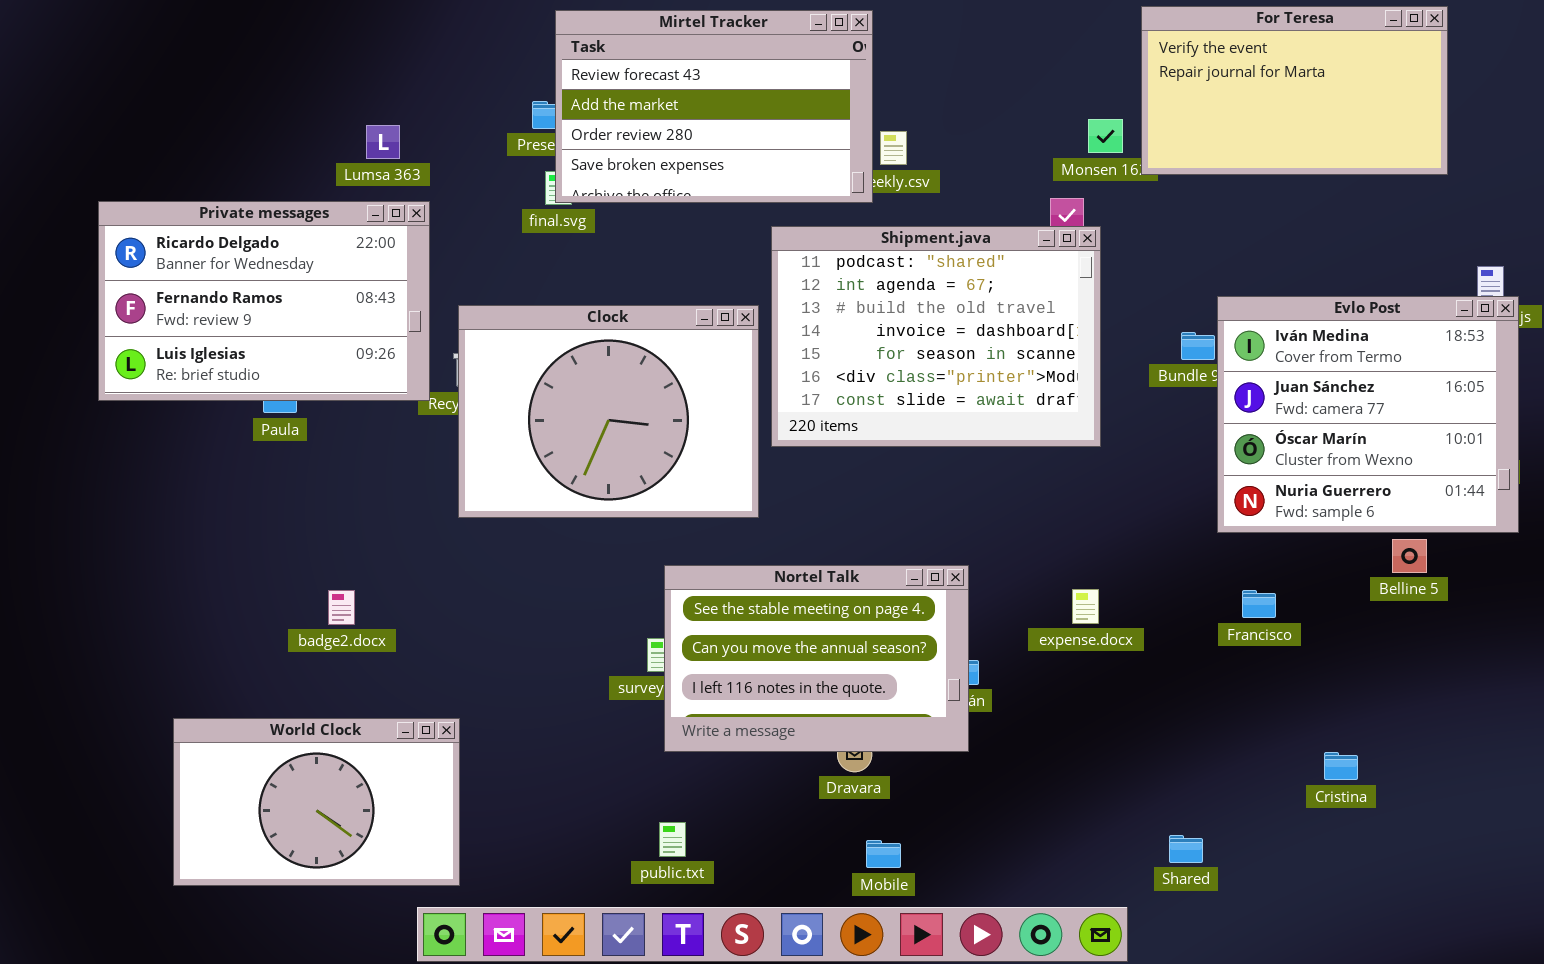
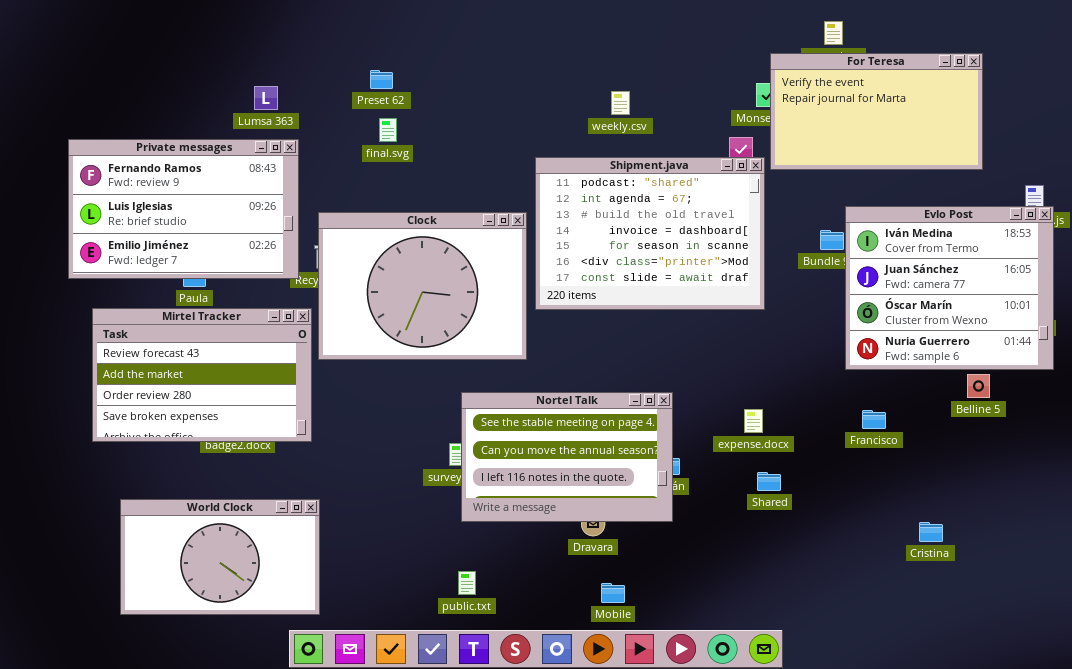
For Teresa: [1141,6,1448,175] -> [770,53,983,170], moved
Mirtel Tracker: [555,10,873,203] -> [92,308,312,442], moved
Private messages: [98,201,430,401] -> [68,139,299,279], scrolled down 1 row
Shared: [1169,835,1203,863] -> [757,472,781,491], moved

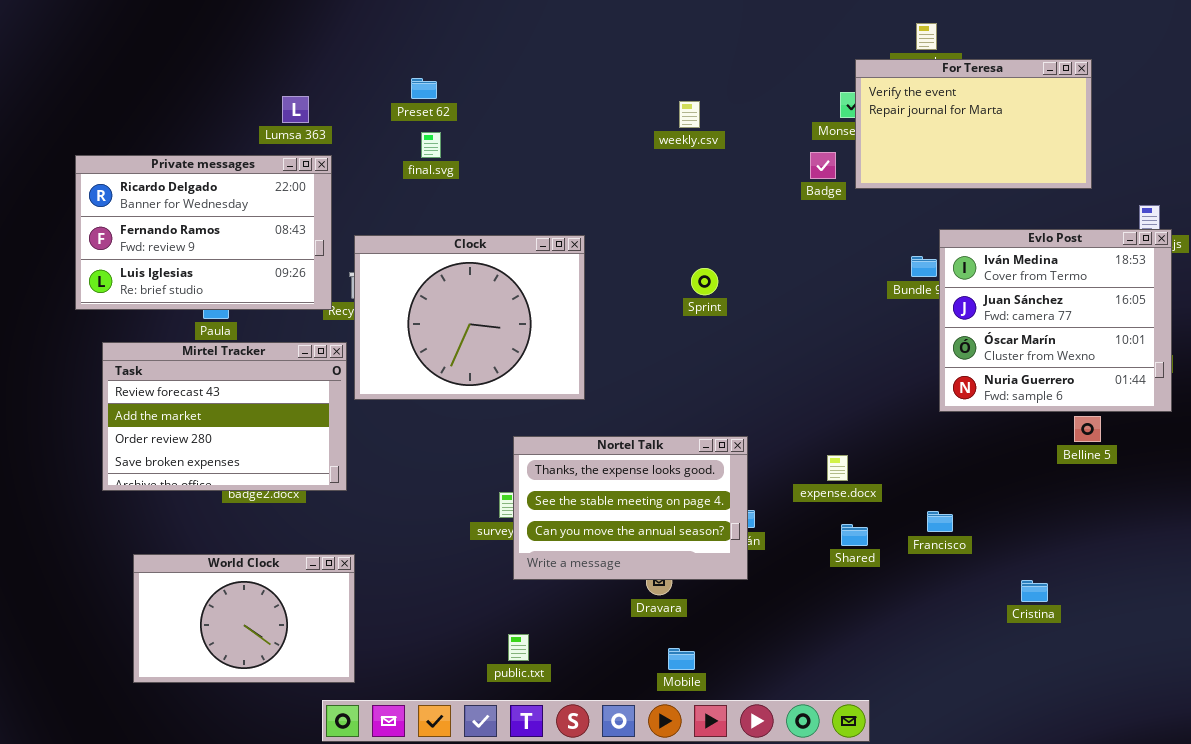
Private messages: [68,139,299,279] -> [75,155,332,310], scrolled up 1 row
Shipment.java: [535,157,765,310] -> none, closed
Nortel Talk: [461,392,673,522] -> [513,436,748,580], scrolled up 1 row
Francisco: [862,410,886,429] -> [927,511,953,532], moved

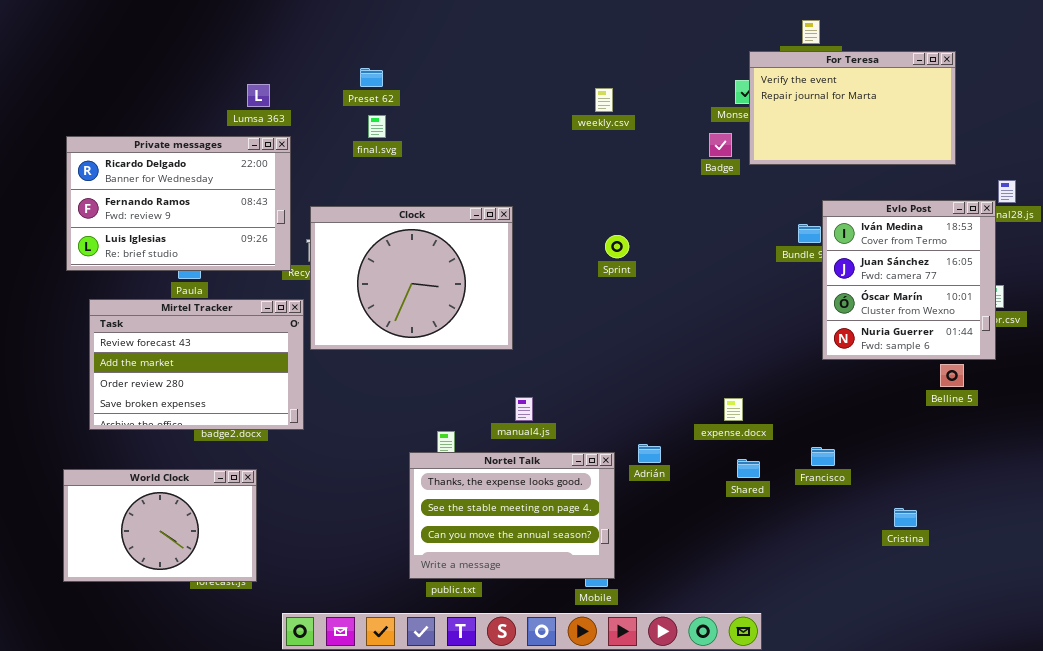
Evlo Post: [939,229,1172,412] -> [822,200,996,360], resized
Nortel Talk: [513,436,748,580] -> [409,452,615,579], moved
World Clock: [133,554,355,683] -> [63,469,257,582], moved

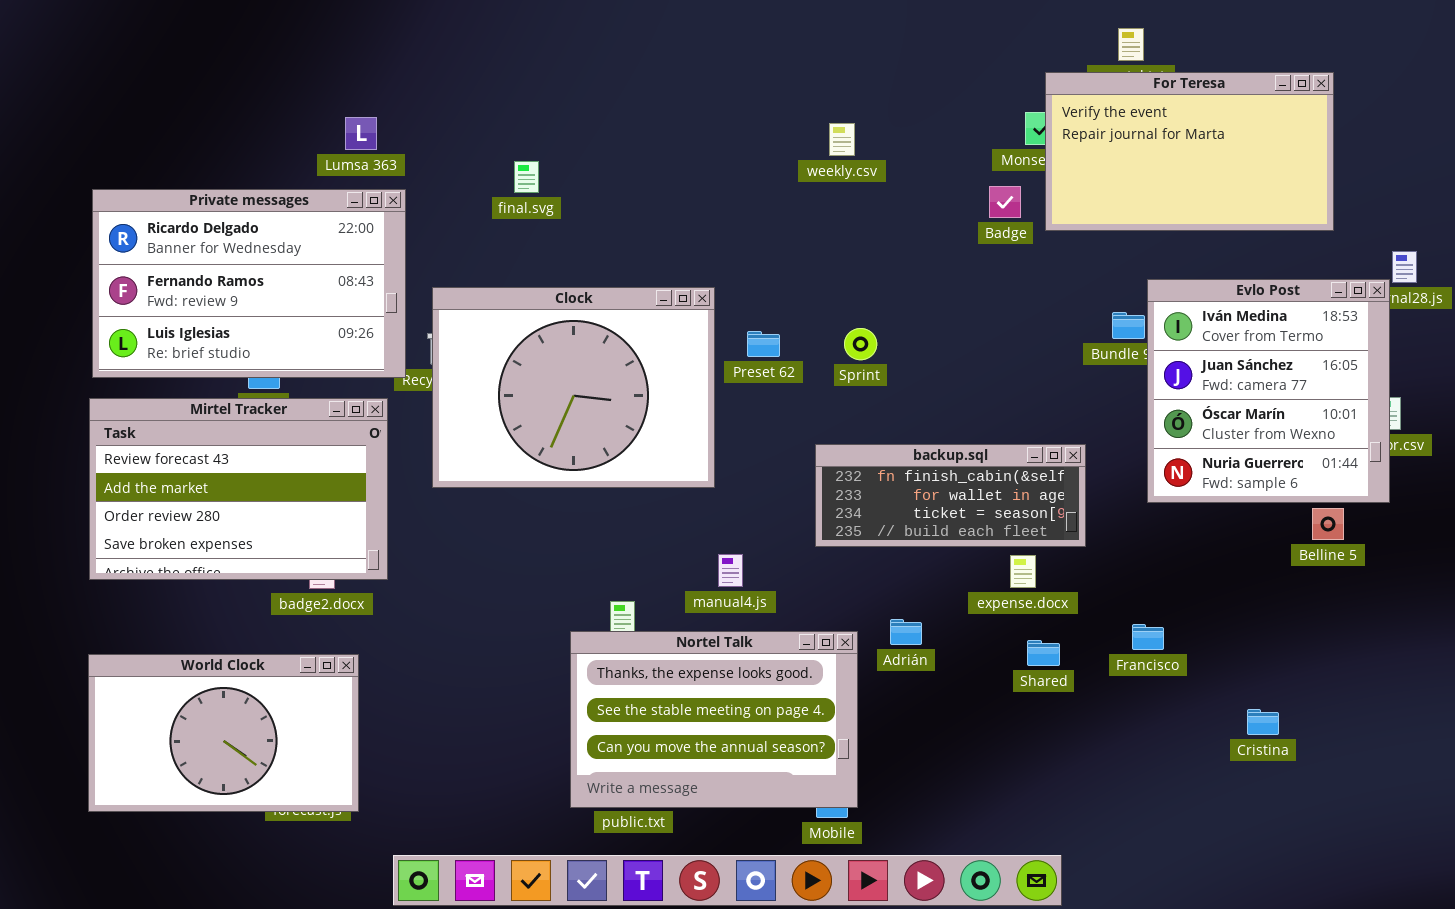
Preset 62: [360,68,383,87] -> [747,331,780,357], moved
Mirtel Tracker: [89,299,304,430] -> [89,398,388,580], moved
backup.sql: none -> [815,444,1086,547], opened

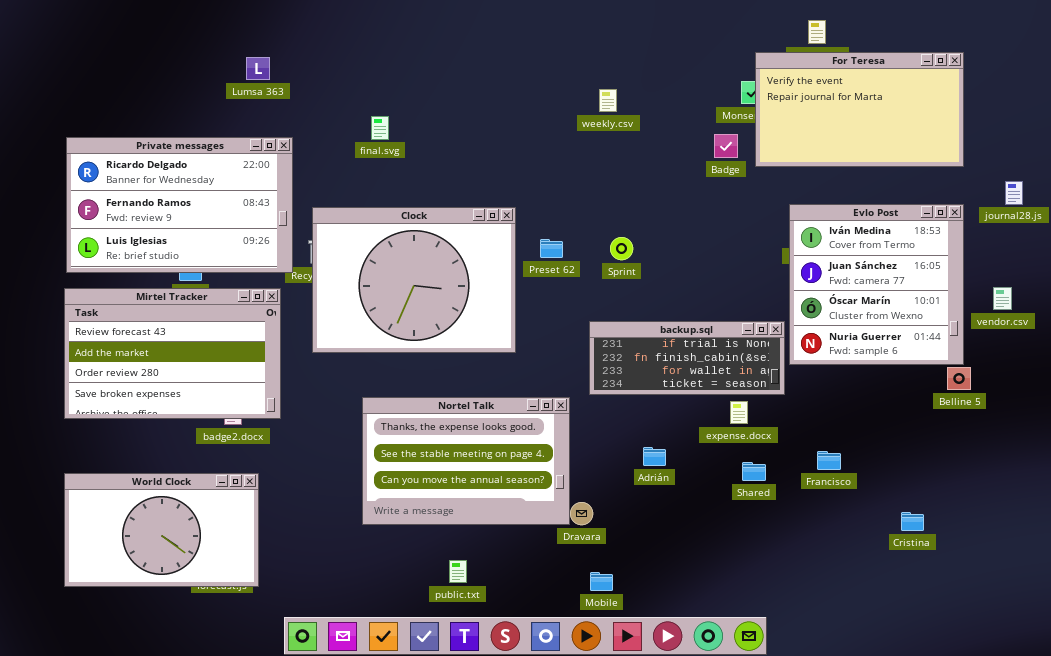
Lumsa 363: [345,117,377,150] -> [246,57,270,80], moved
Evlo Post: [1147,279,1390,503] -> [789,204,964,365], moved
backup.sql: [815,444,1086,547] -> [589,321,785,395], scrolled up 1 row
Nortel Talk: [570,631,858,808] -> [362,397,570,525], moved

